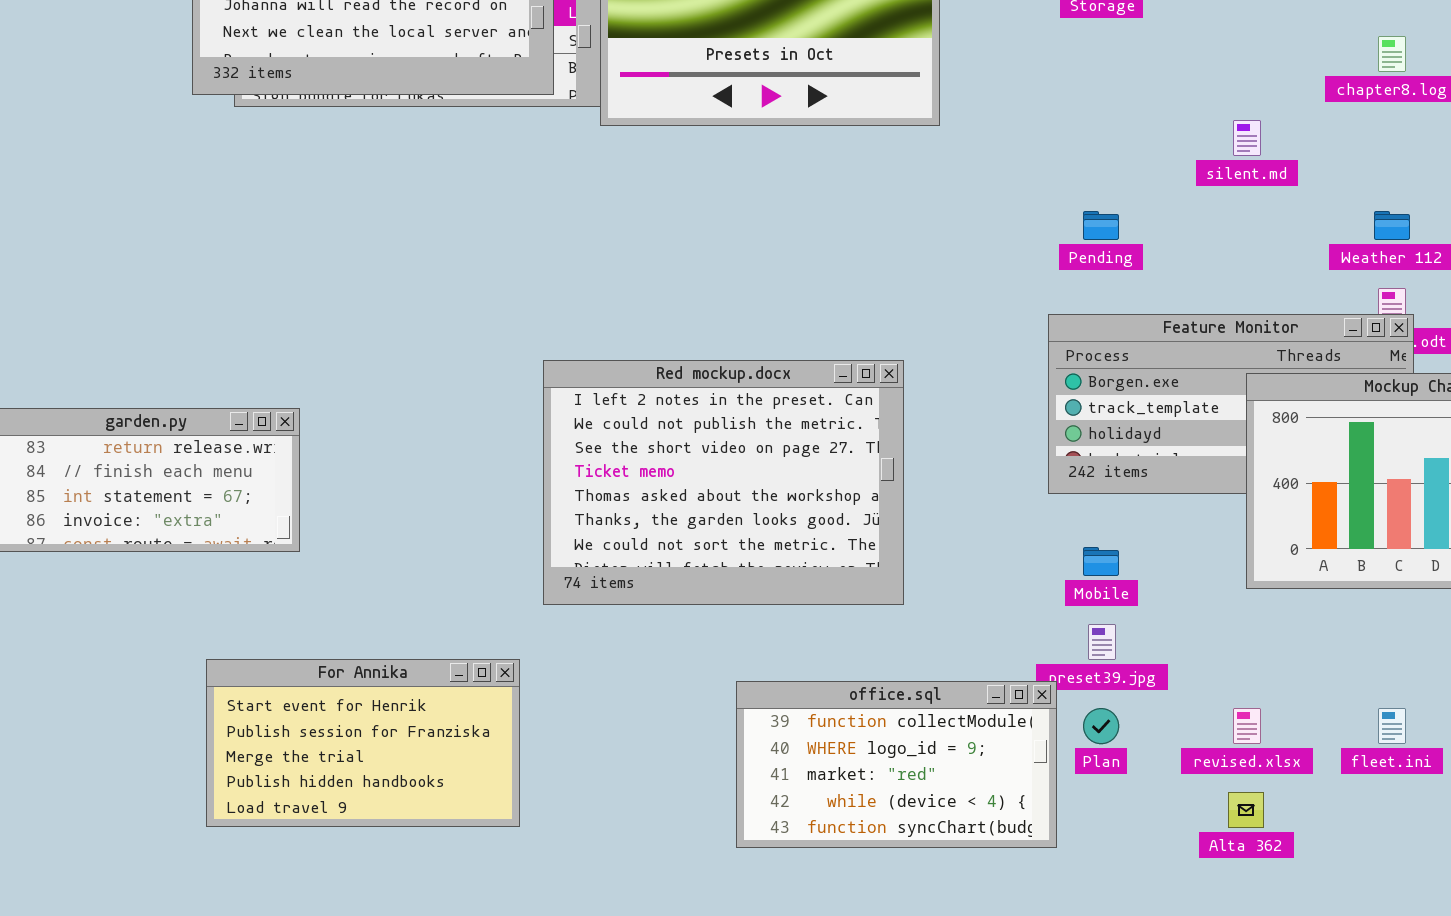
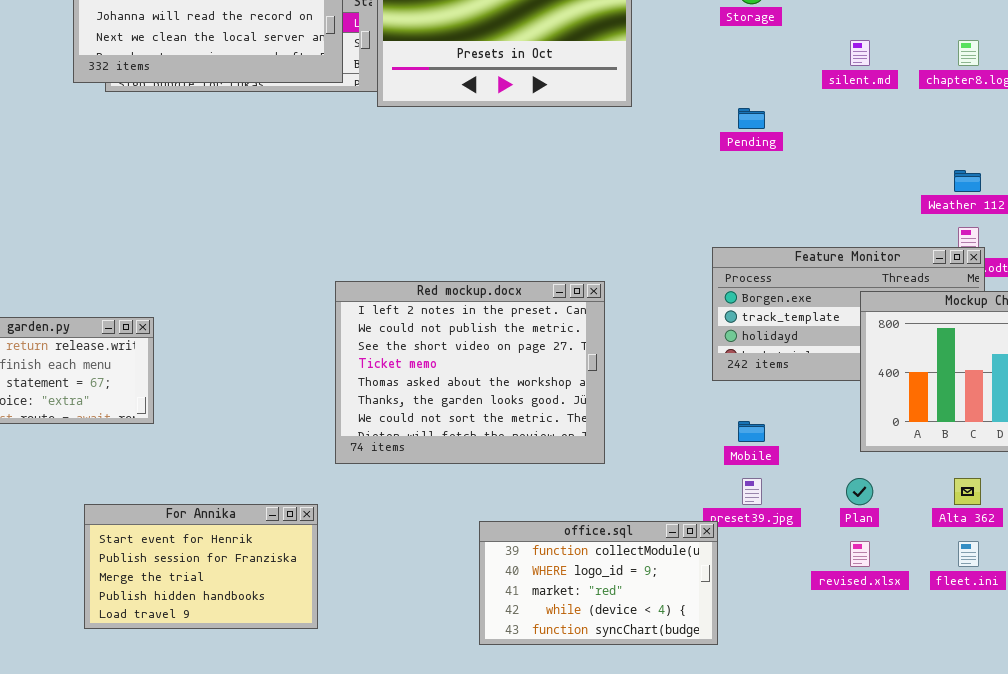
silent.md: [1233,120,1261,156] -> [850,40,870,66], moved
Pending: [1083,211,1119,240] -> [738,108,765,129], moved
Plan: [1083,708,1119,744] -> [846,478,873,505], moved
Alta 362: [1228,792,1264,828] -> [954,478,981,505], moved

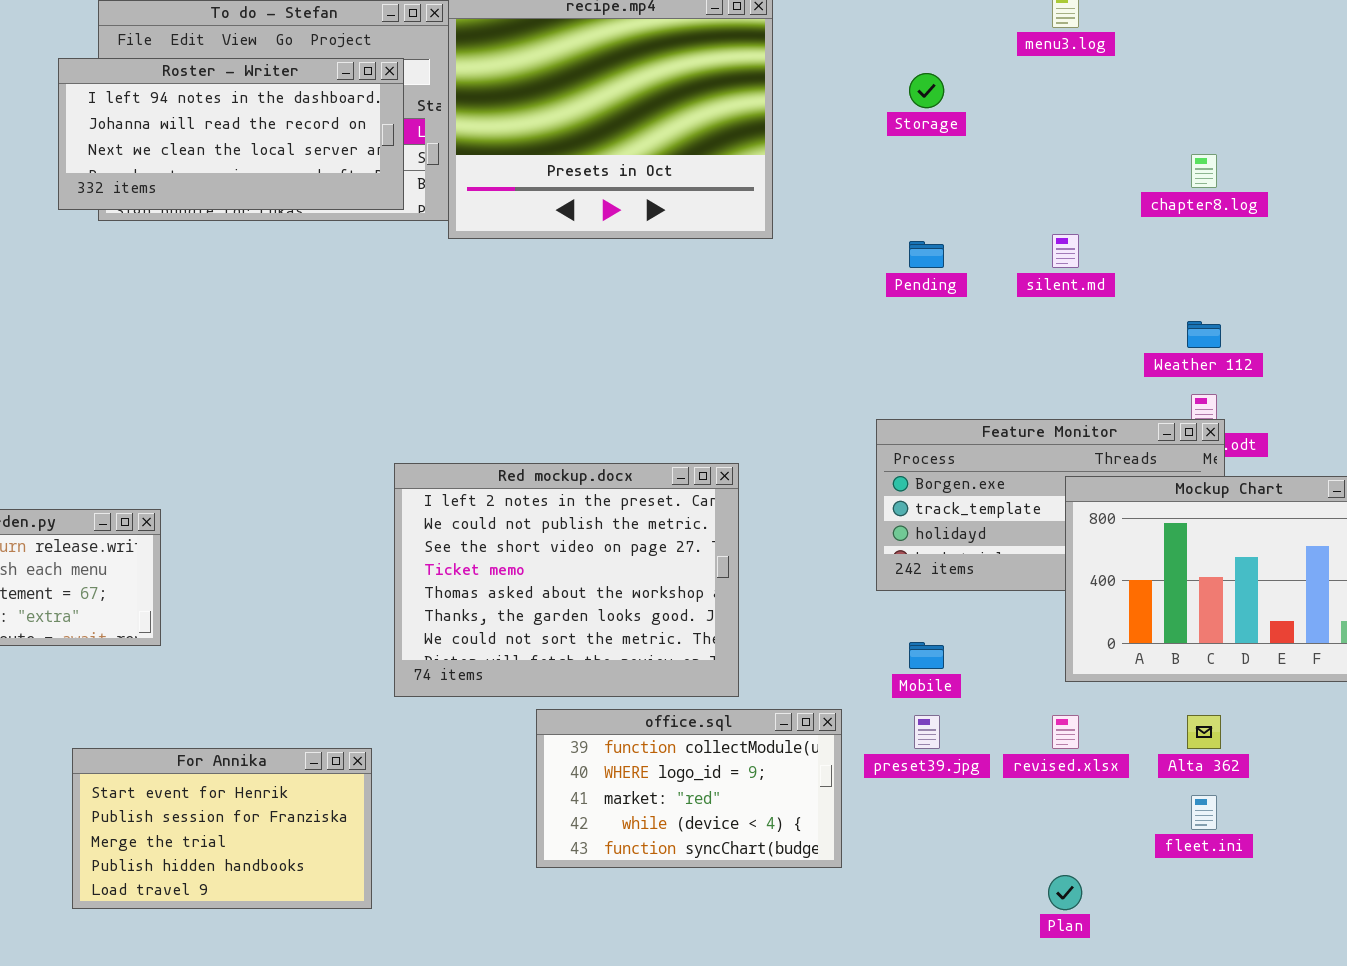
silent.md: [850,40,870,66] -> [1052,234,1079,268], moved
Plan: [846,478,873,505] -> [1048,875,1082,910], moved
office.sql: [479,521,718,645] -> [536,709,842,868], moved
revised.xlsx: [850,541,870,567] -> [1052,715,1079,749], moved

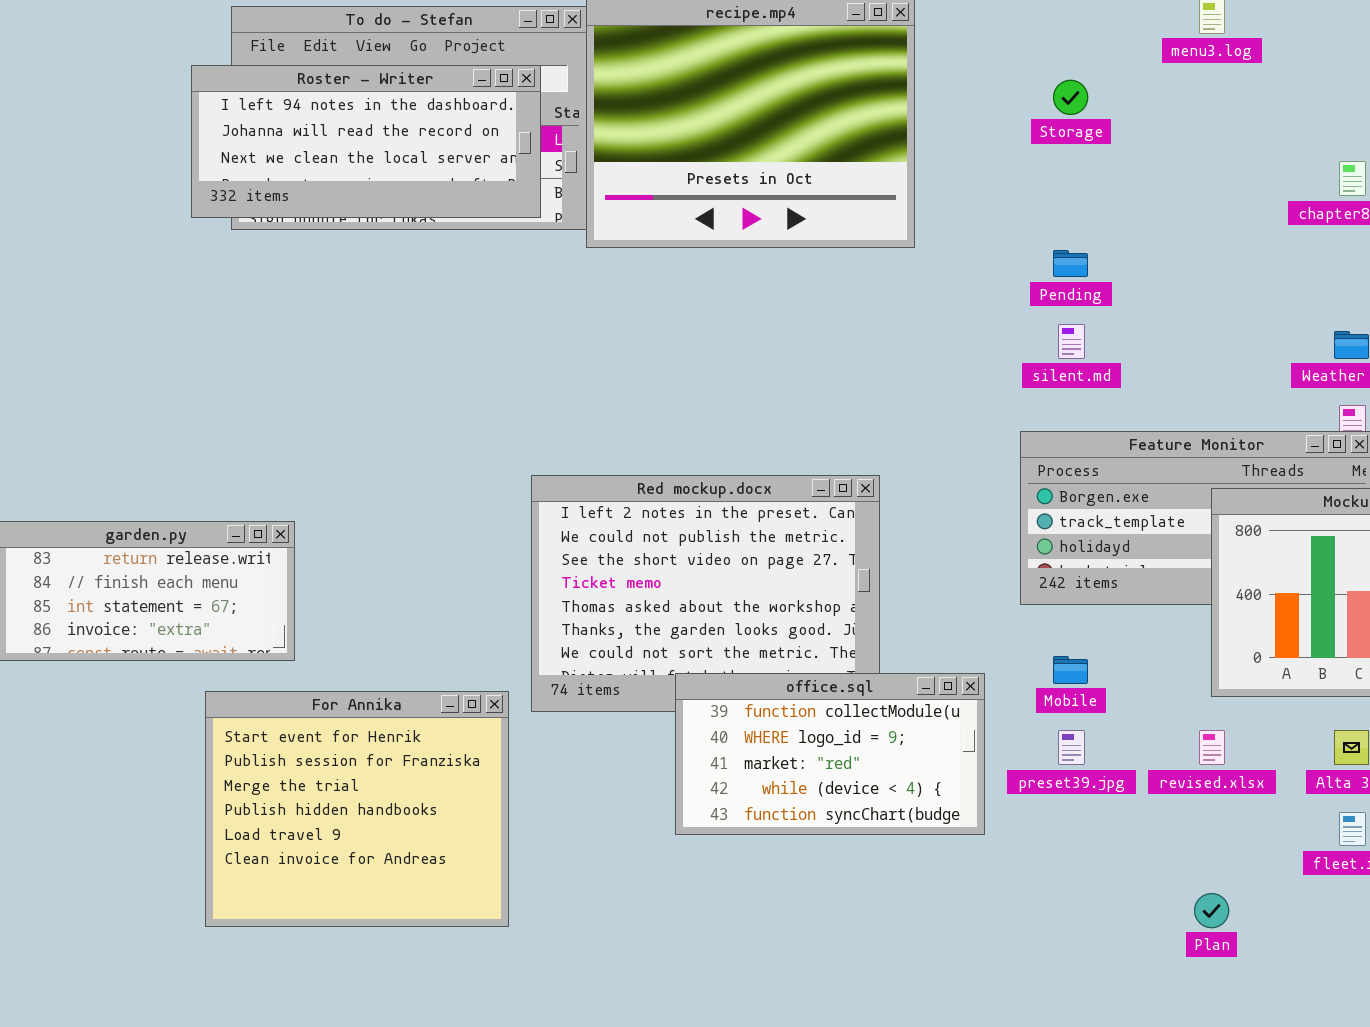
silent.md: [1052,234,1079,268] -> [1058,324,1085,359], moved
office.sql: [536,709,842,868] -> [675,673,985,835], moved
For Annika: [72,748,372,909] -> [205,691,509,927], resized

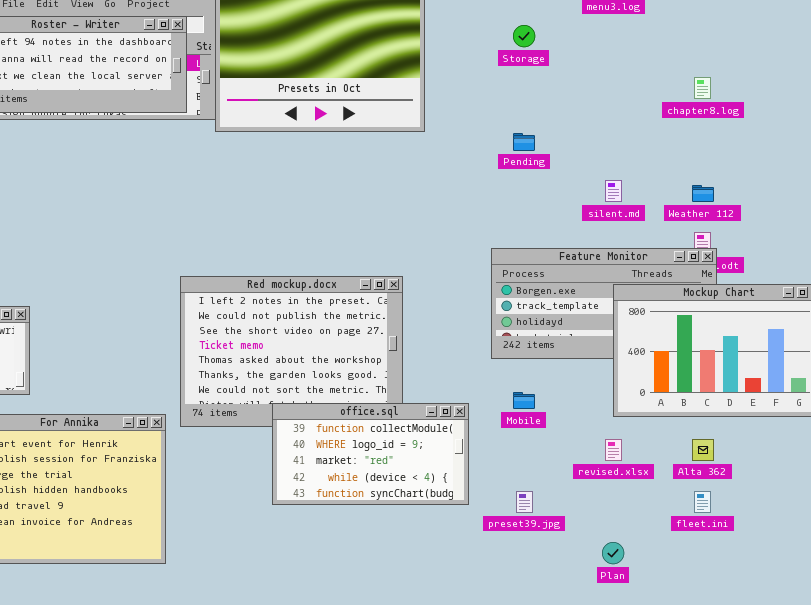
silent.md: [1058,324,1085,359] -> [605,180,622,202], moved
preset39.jpg: [1058,730,1085,765] -> [516,491,533,513], moved

